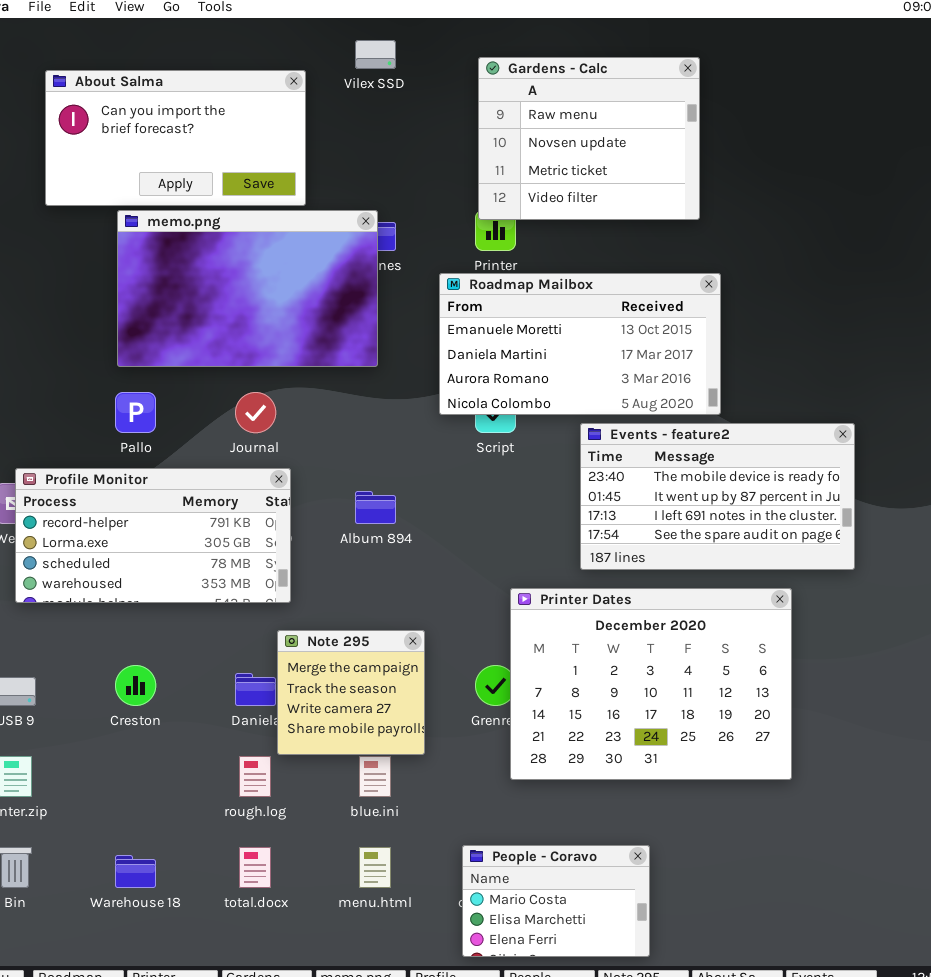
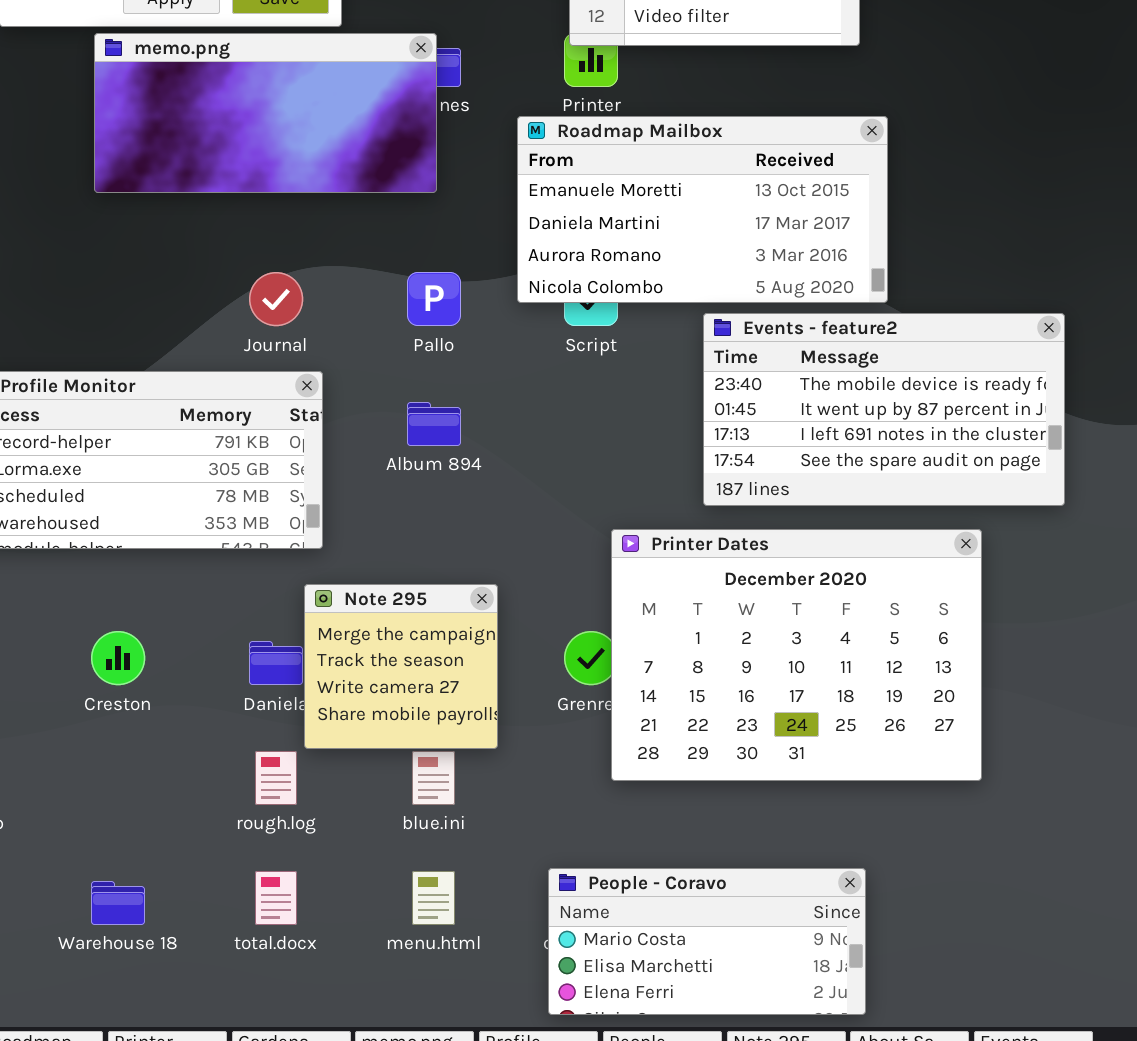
memo.png: [117,210,378,367] -> [94,33,437,193], resized
Pallo: [115,392,156,433] -> [407,272,461,326], moved
People - Coravo: [462,845,650,957] -> [548,868,866,1015], resized

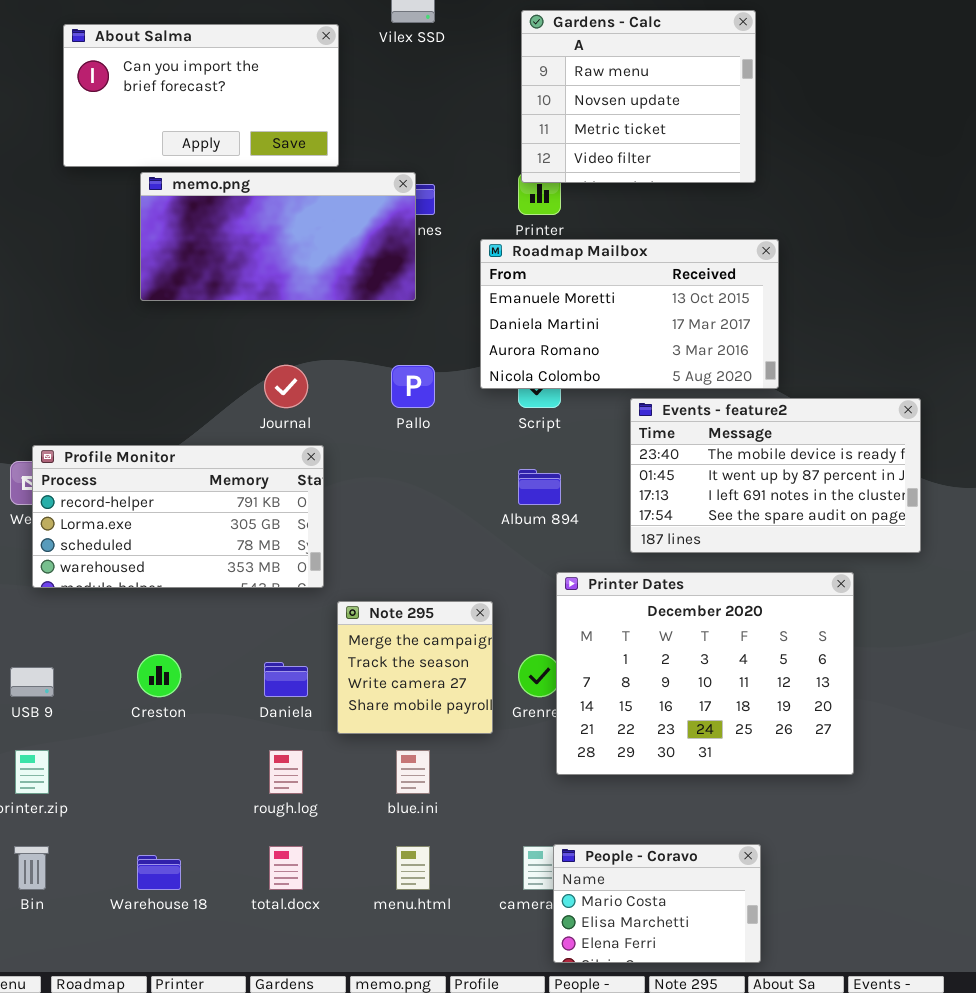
Album 894: [407,402,461,446] -> [518,469,561,505], moved
Note 295: [304,584,498,749] -> [337,601,493,734], moved
People - Coravo: [548,868,866,1015] -> [553,844,761,963], resized

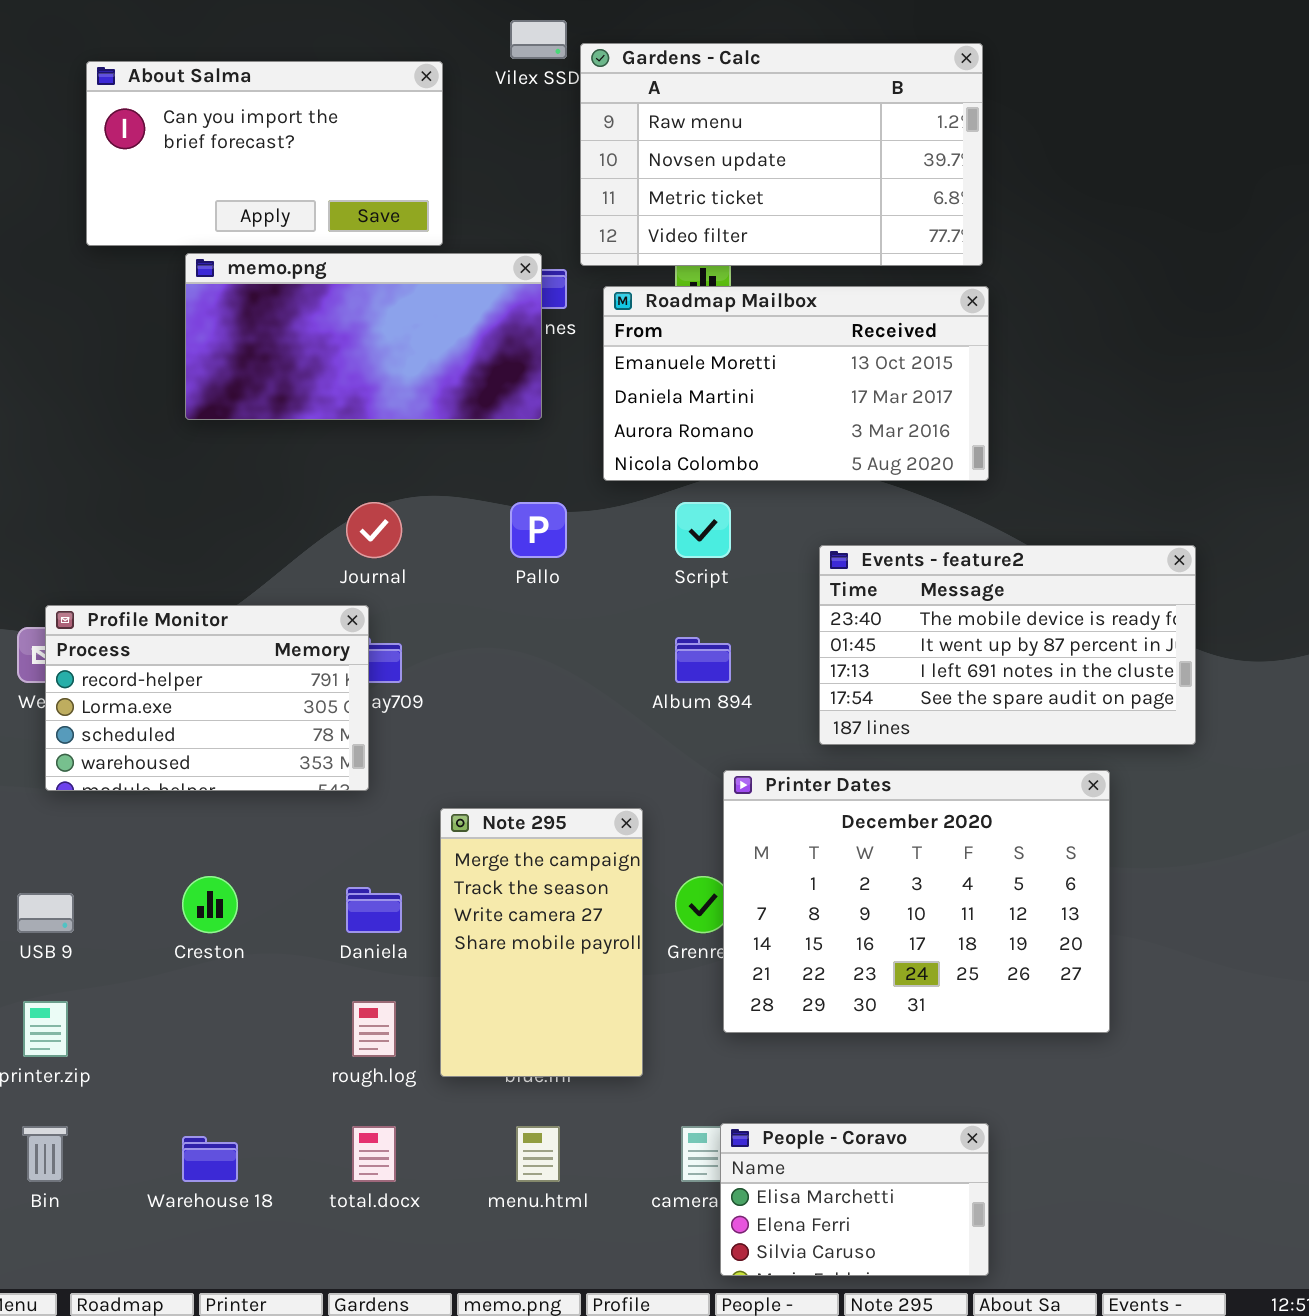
Gardens - Calc: [521,10,756,183] -> [580,43,983,266], resized
Roadmap Mailbox: [480,239,779,389] -> [603,286,989,481], moved
Profile Monitor: [32,445,324,588] -> [45,605,369,791], resized
Note 295: [337,601,493,734] -> [440,808,643,1077], resized
People - Coravo: [553,844,761,963] -> [720,1123,989,1276], scrolled down 1 row

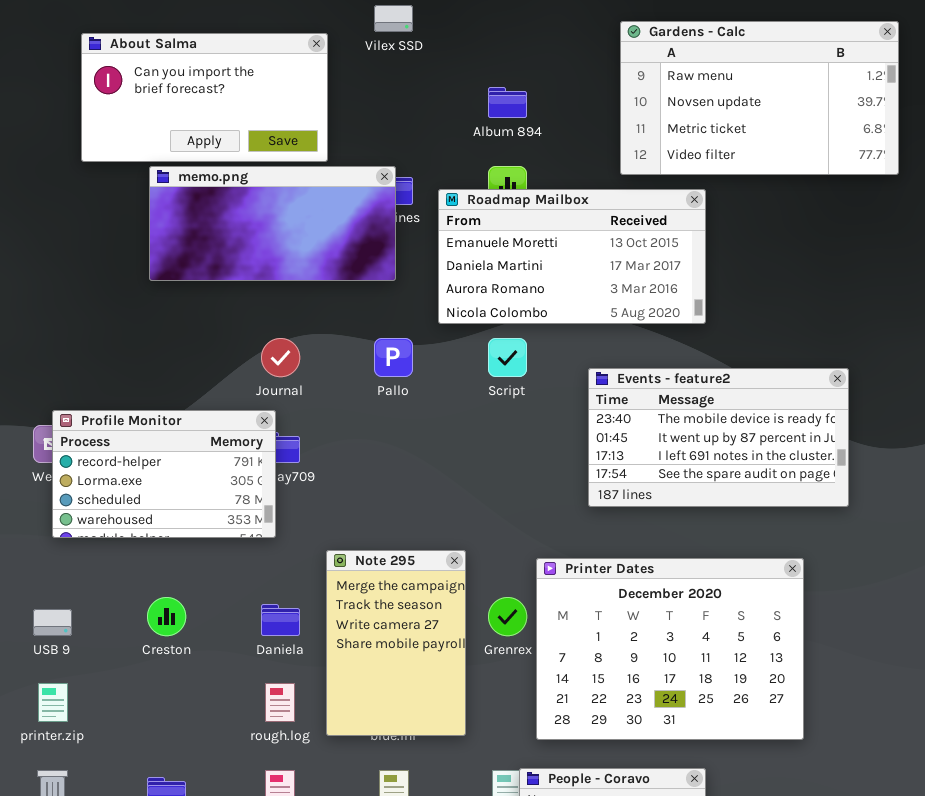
Gardens - Calc: [580,43,983,266] -> [620,21,899,175], moved
Album 894: [675,637,731,683] -> [488,87,527,118], moved
Printer Dates: [723,770,1110,1033] -> [536,558,804,740], moved

